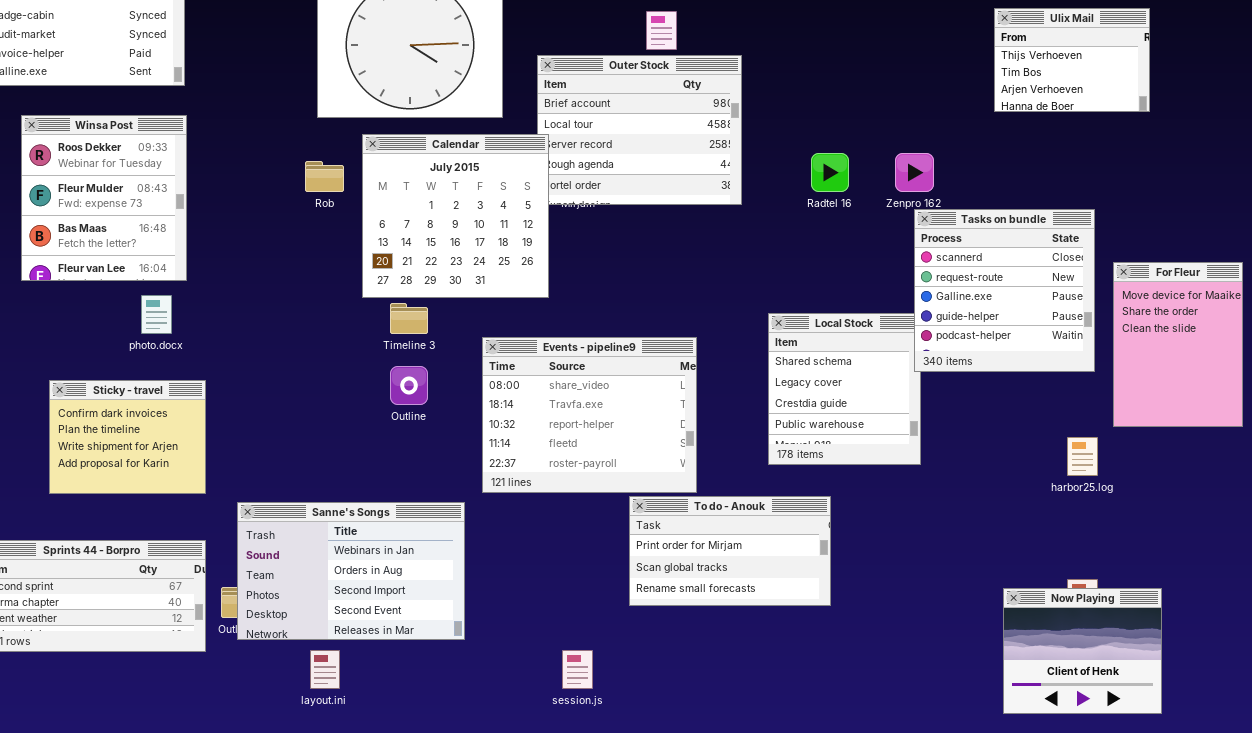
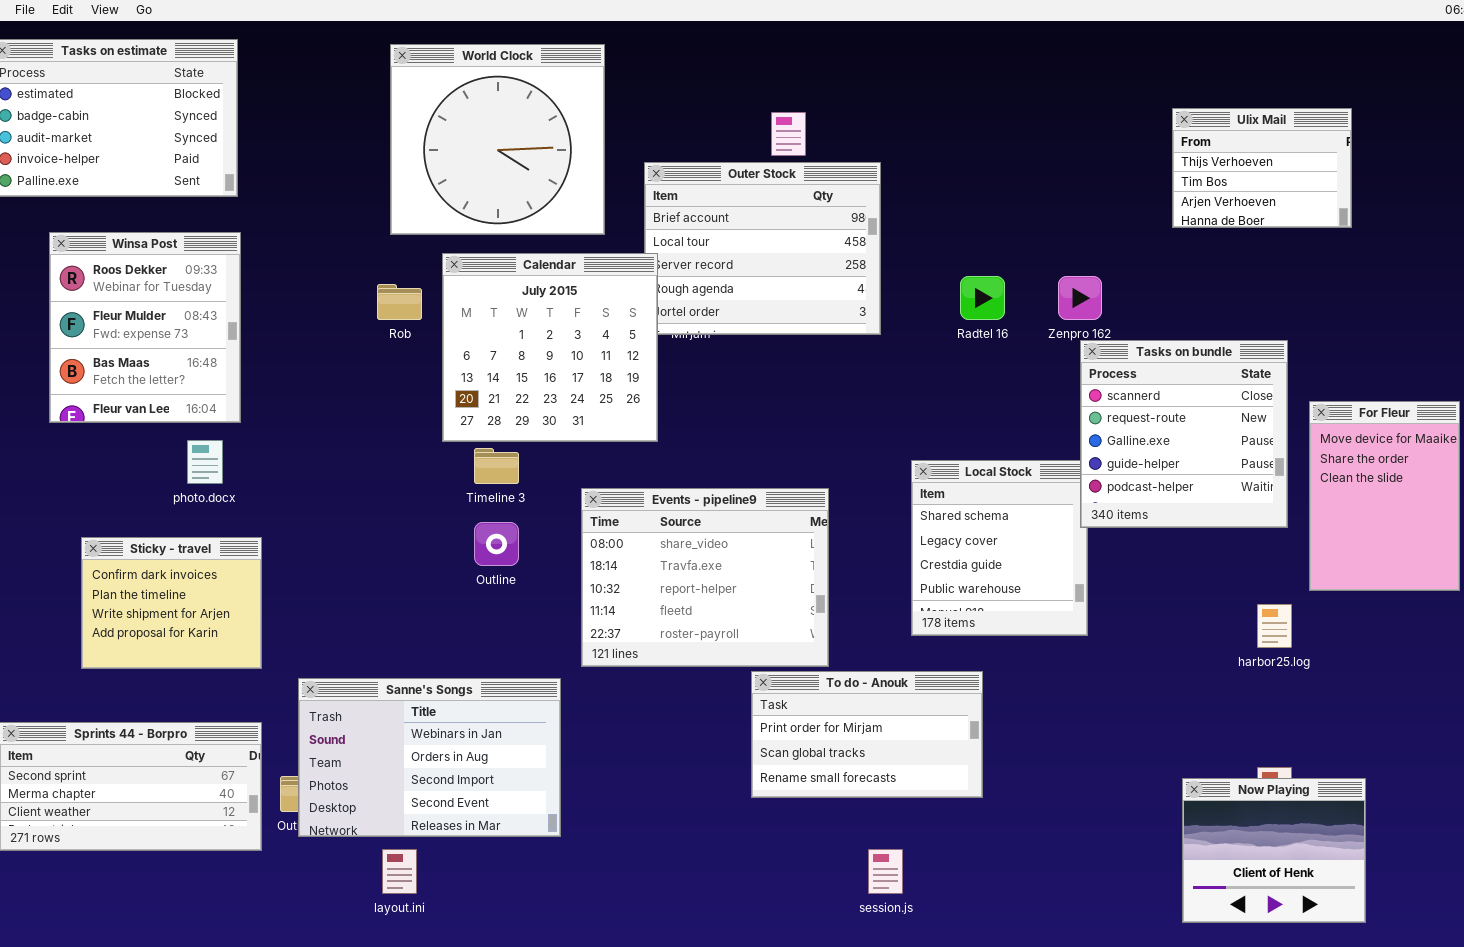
session.js: [562,650,593,689] -> [868,849,903,894], moved

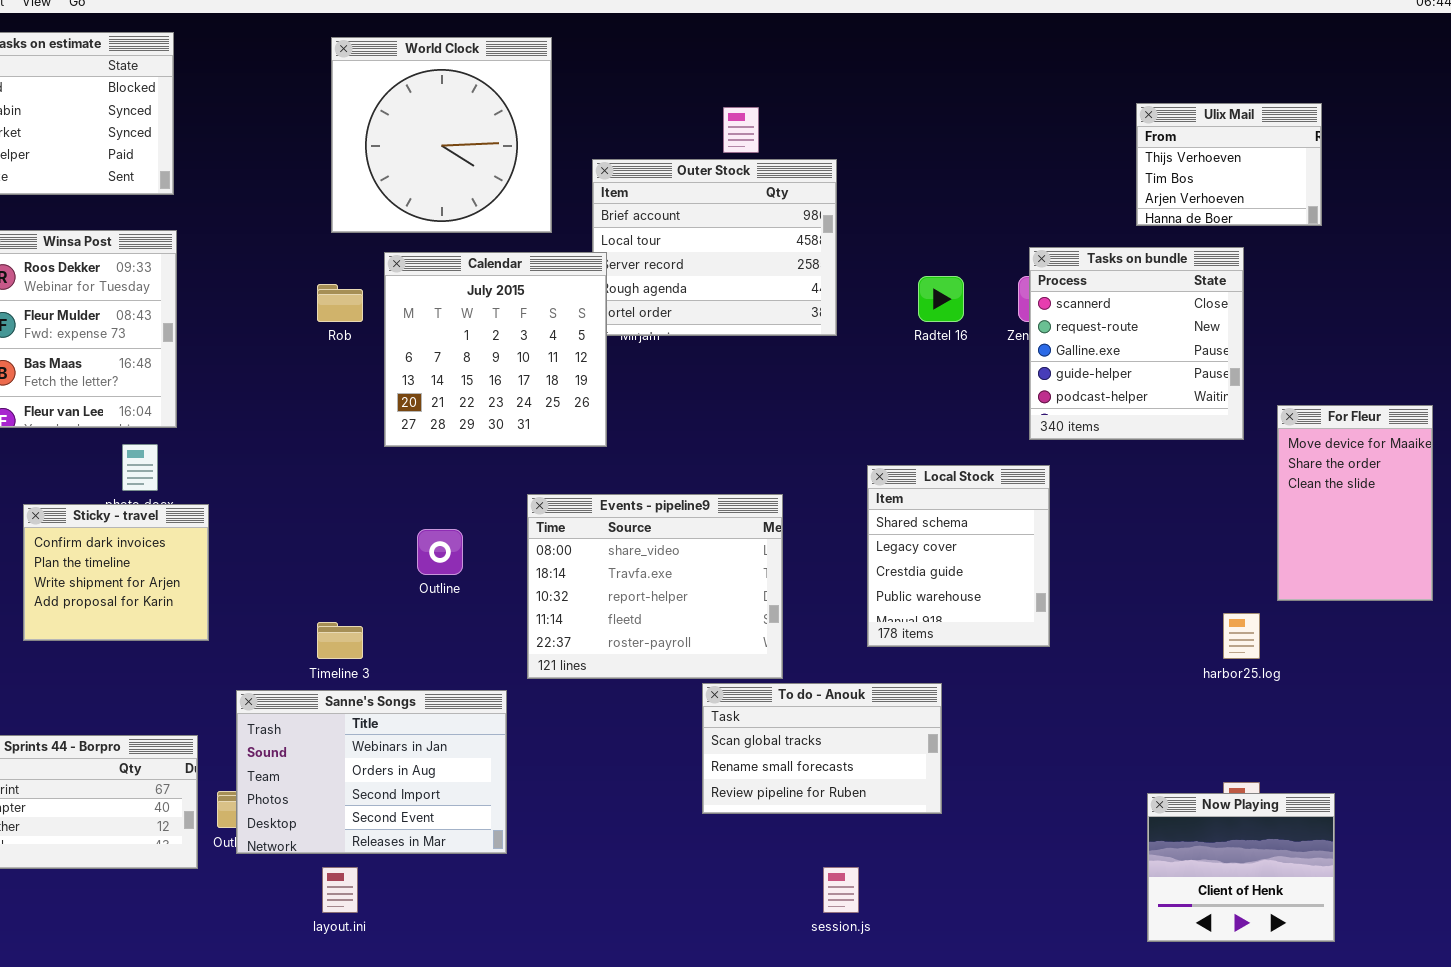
Tasks on bundle: [1080,340,1288,528] -> [1029,247,1244,440], moved
Timeline 3: [474,448,519,484] -> [317,622,363,659], moved
Sticky - travel: [81,537,262,669] -> [23,504,209,641], moved
To do - Anouk: [751,671,983,798] -> [702,683,942,814], scrolled down 1 row

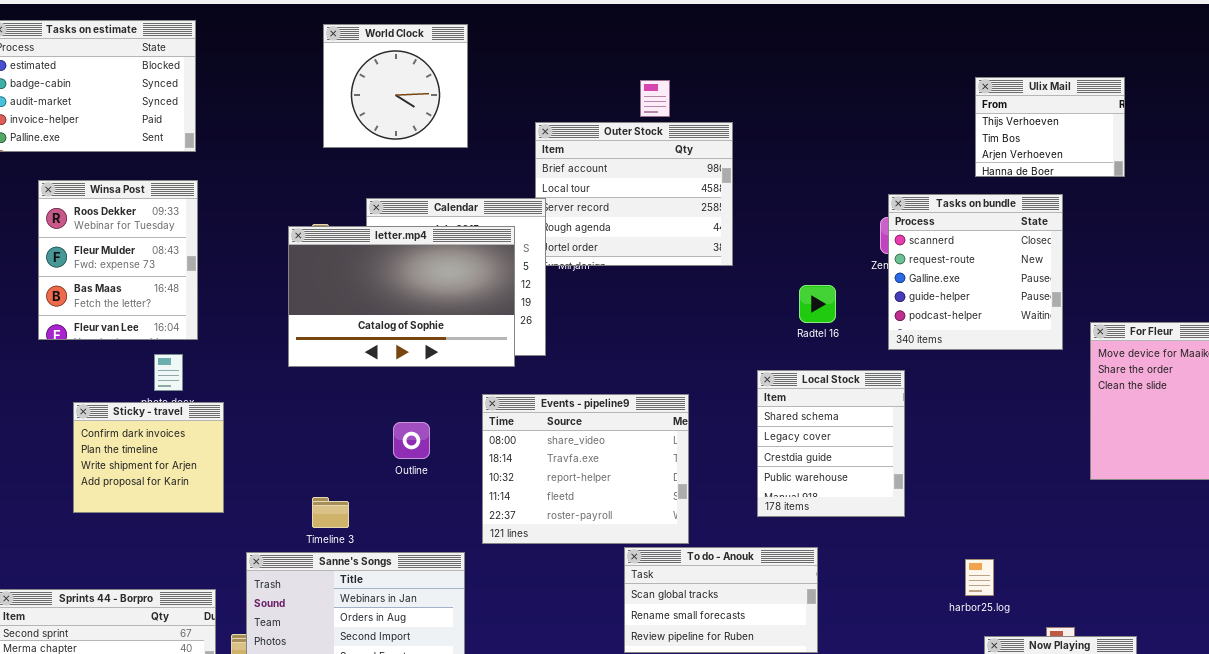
World Clock: [331,37,552,233] -> [323,24,468,148], resized
Radtel 16: [918,276,964,322] -> [799,285,836,323], moved
letter.mp4: none -> [288,226,515,367], opened
harbor25.log: [1223,613,1260,659] -> [965,559,994,596], moved

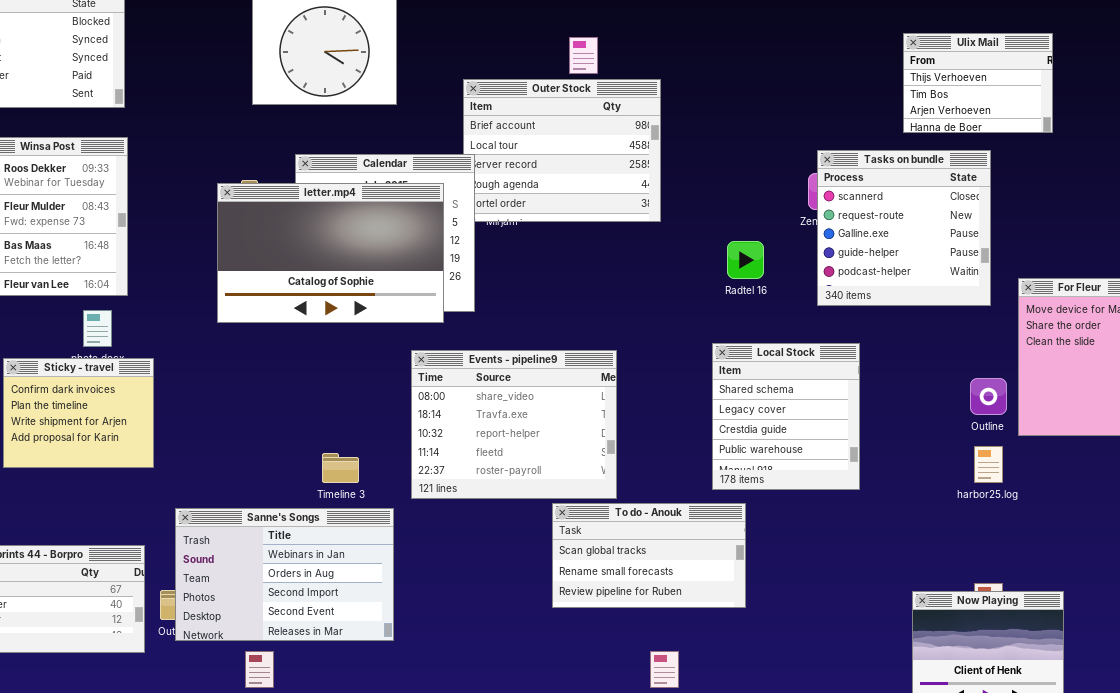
Local Stock: [757,370,905,517] -> [712,343,860,490], moved
Outline: [393,422,430,459] -> [970,378,1007,415], moved
Timeline 3: [312,497,349,528] -> [322,453,359,483], moved
harbor25.log: [965,559,994,596] -> [974,446,1003,483], moved

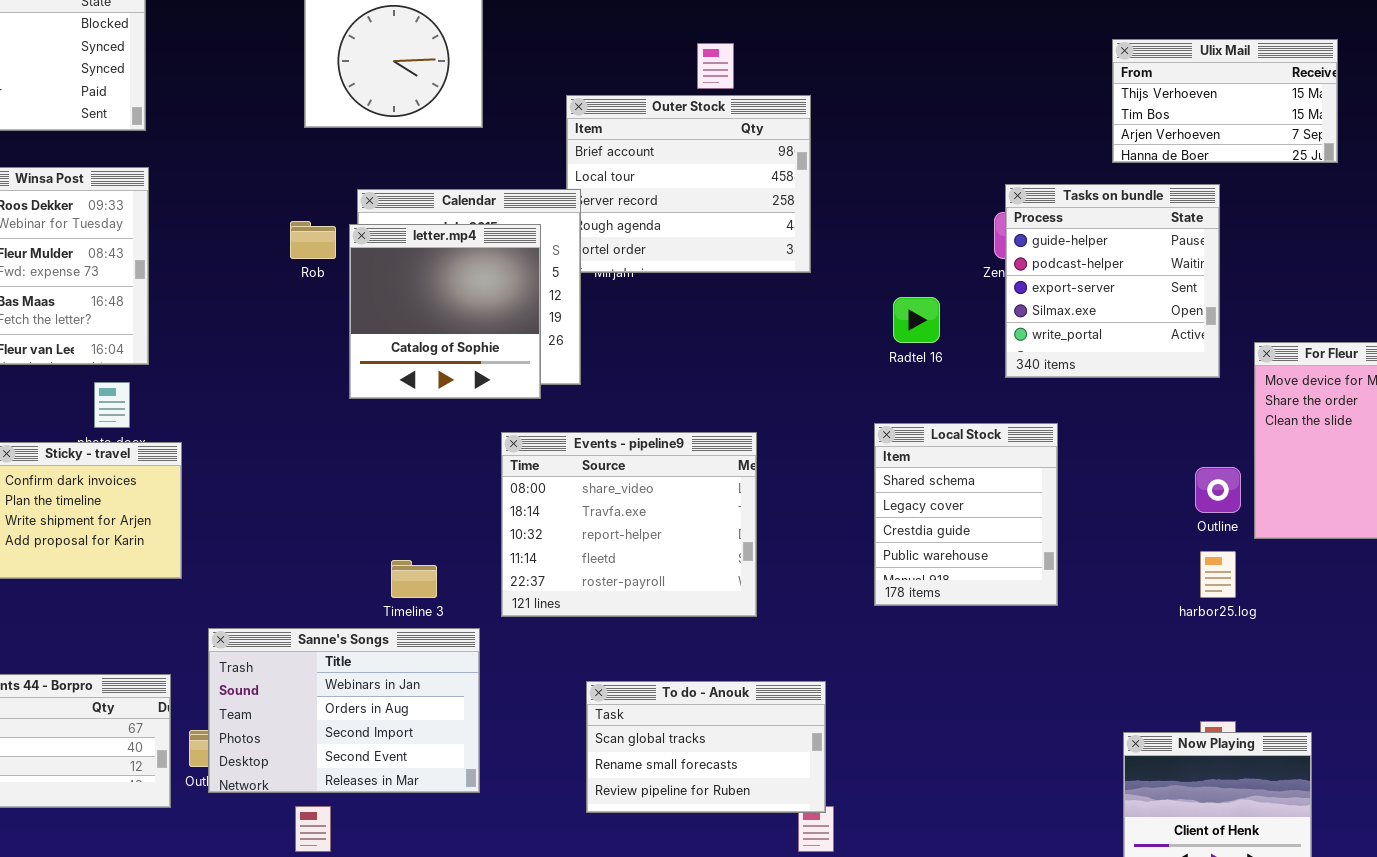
Ulix Mail: [903,33,1053,133] -> [1112,39,1338,163], resized
Tasks on bundle: [817,150,991,306] -> [1005,184,1220,378], scrolled down 3 rows
letter.mp4: [217,183,444,323] -> [349,224,541,399], resized
To do - Anouk: [552,503,746,608] -> [586,681,826,813], moved

